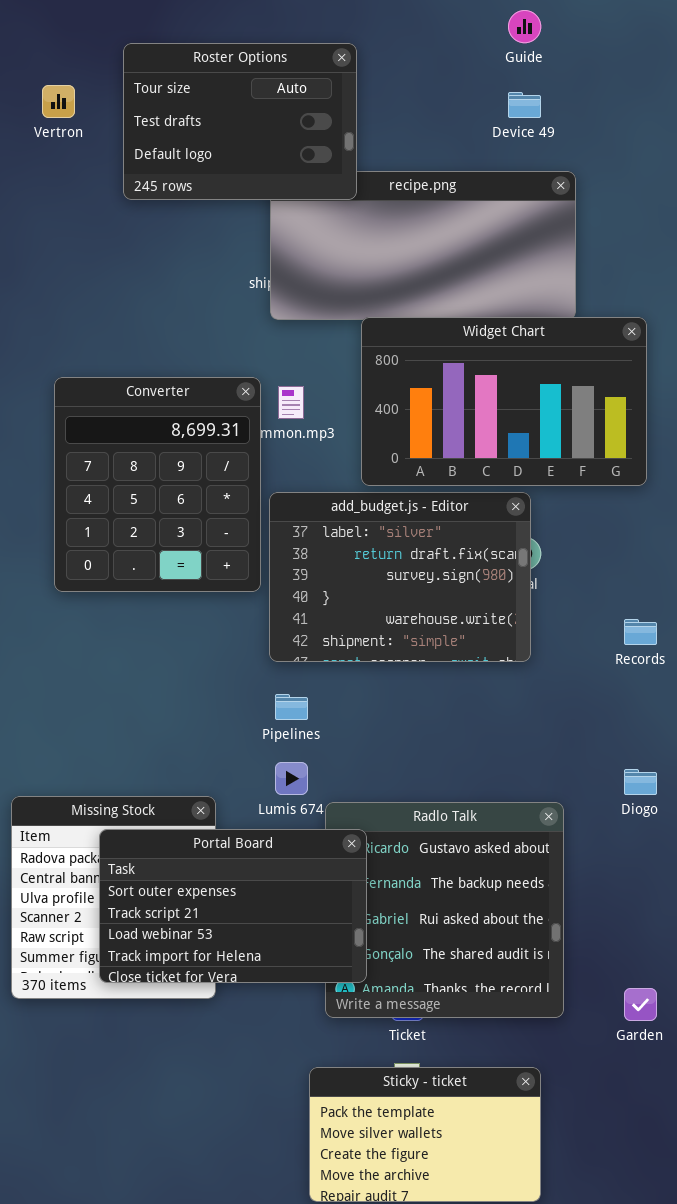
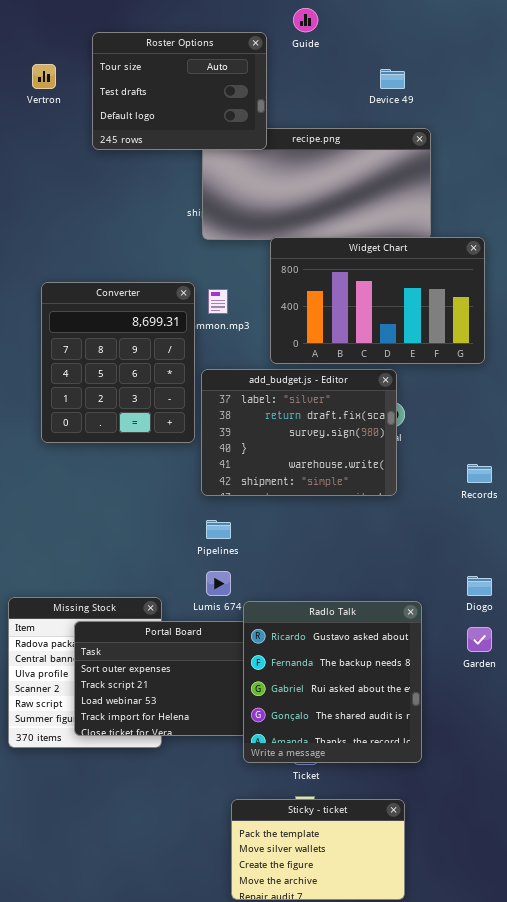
Guide: [508,10,541,43] -> [293,8,318,32], moved
Radlo Talk: [325,802,564,1018] -> [243,601,422,763], raised
Garden: [624,988,657,1021] -> [467,627,492,652], moved

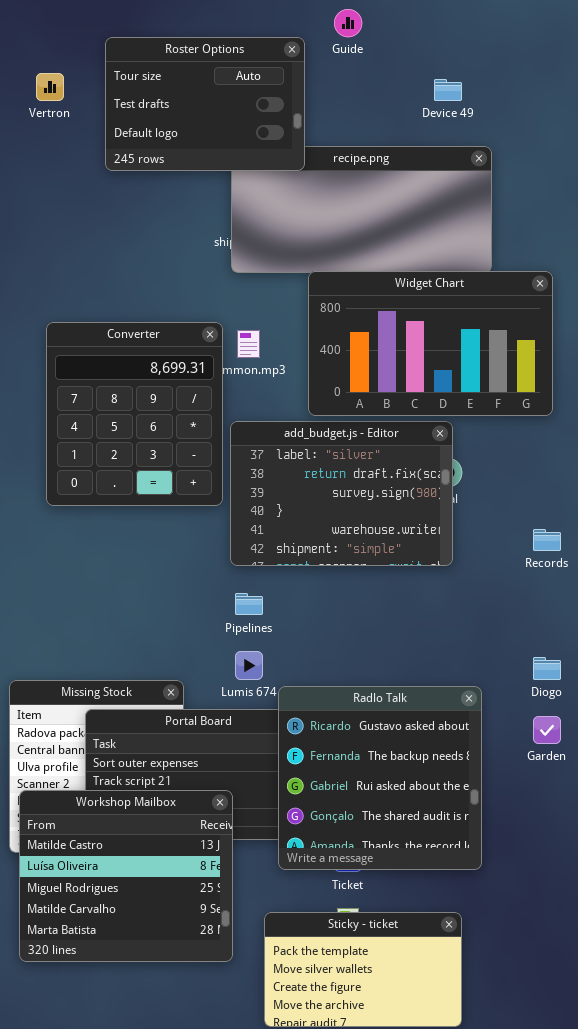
Workshop Mailbox: none -> [19,790,233,962], opened

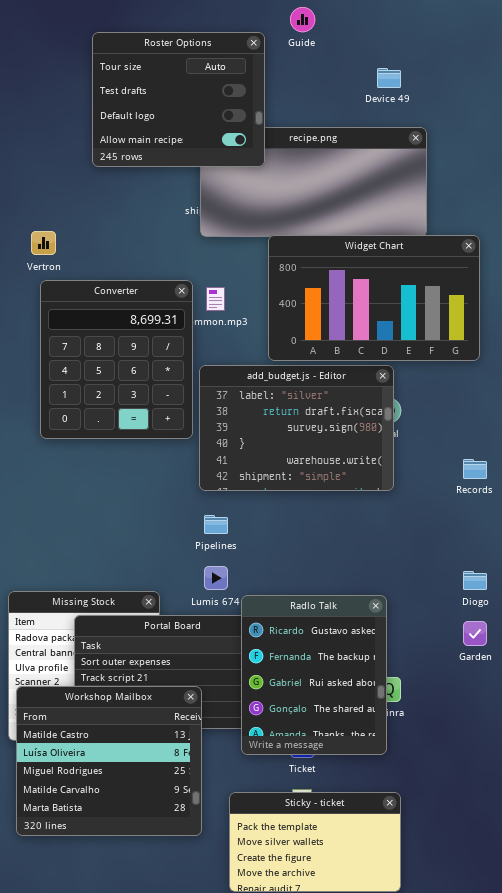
Roster Options: [105,37,305,171] -> [92,32,265,167], resized
Vertron: [36,73,64,101] -> [31,231,56,255], moved
Radlo Talk: [278,686,482,870] -> [241,595,387,755], resized

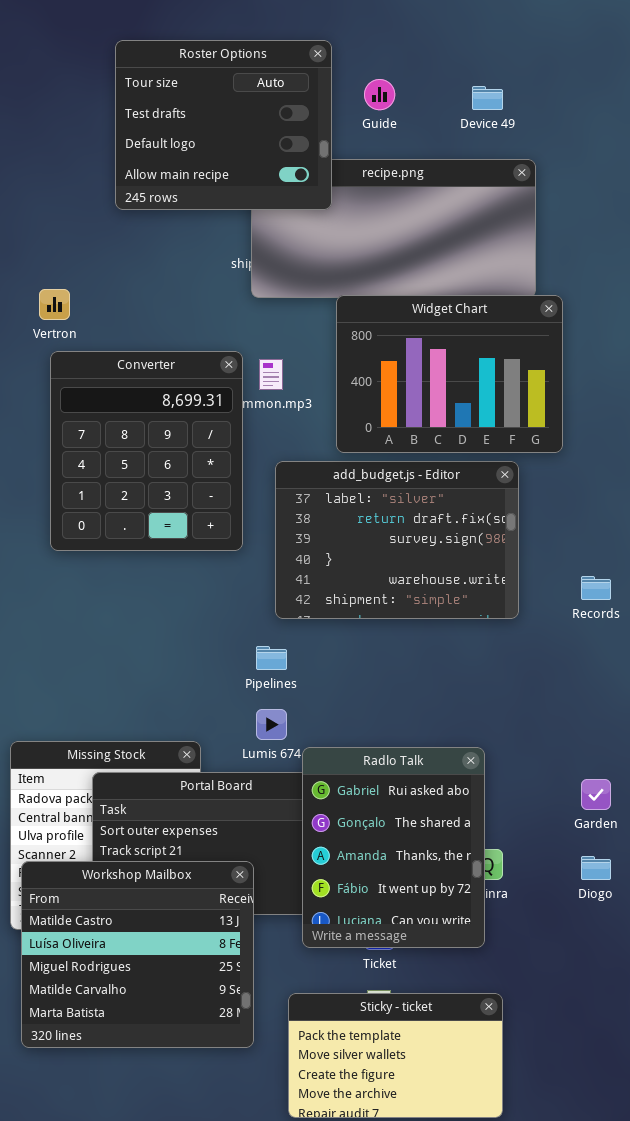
Guide: [290,7,315,32] -> [364,79,395,110], moved
Widget Chart: [268,235,480,361] -> [336,295,563,453], resized
add_budget.js - Editor: [199,365,394,491] -> [275,461,519,619], moved
Diogo: [463,571,487,590] -> [581,856,611,880], moved
Radlo Talk: [241,595,387,755] -> [302,747,485,948], scrolled down 2 rows

